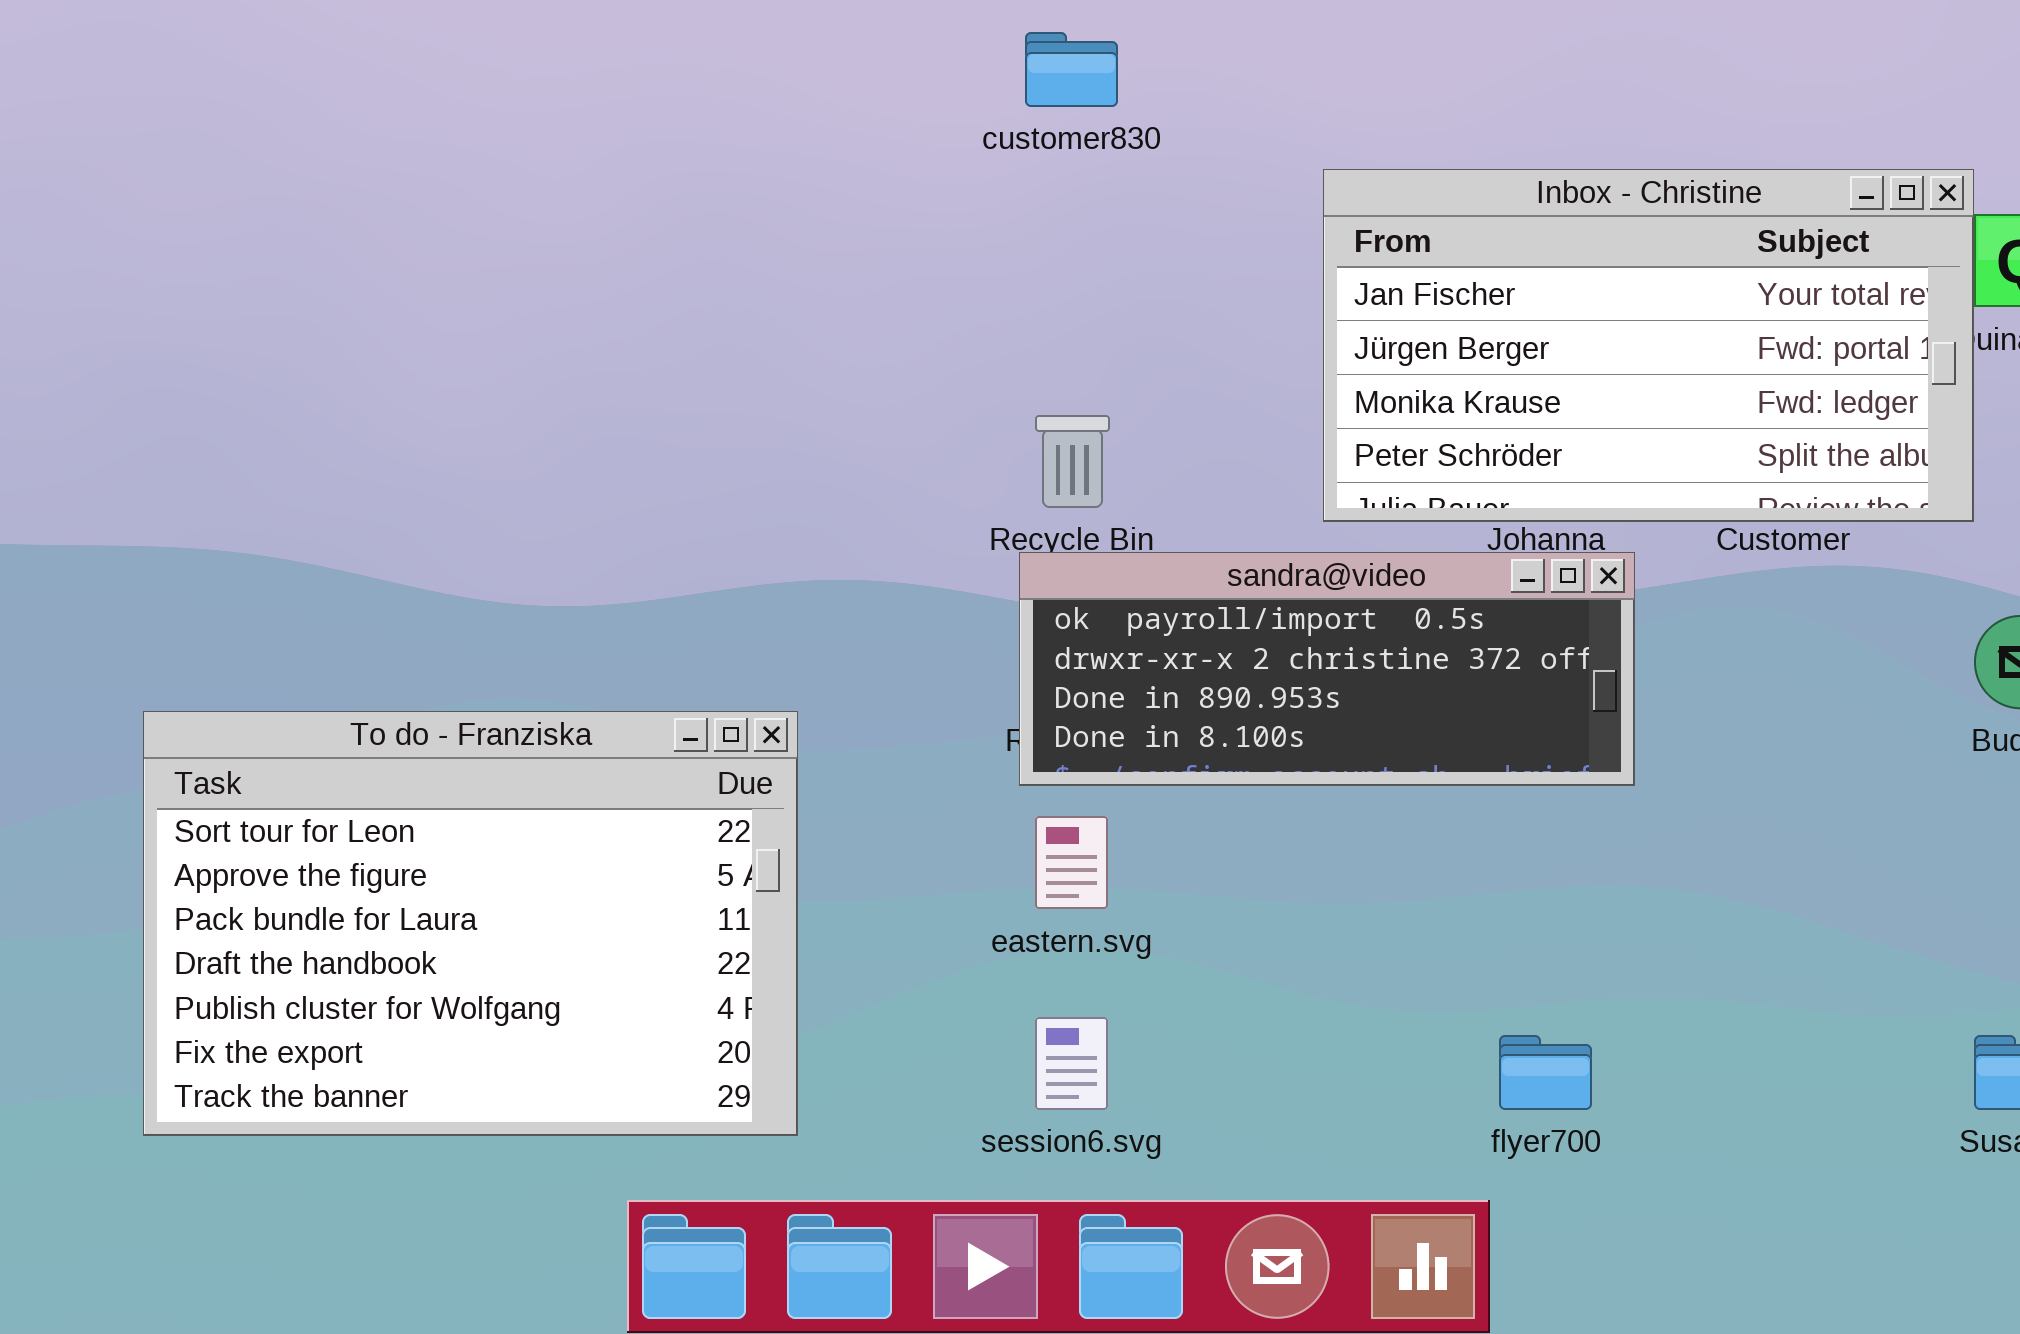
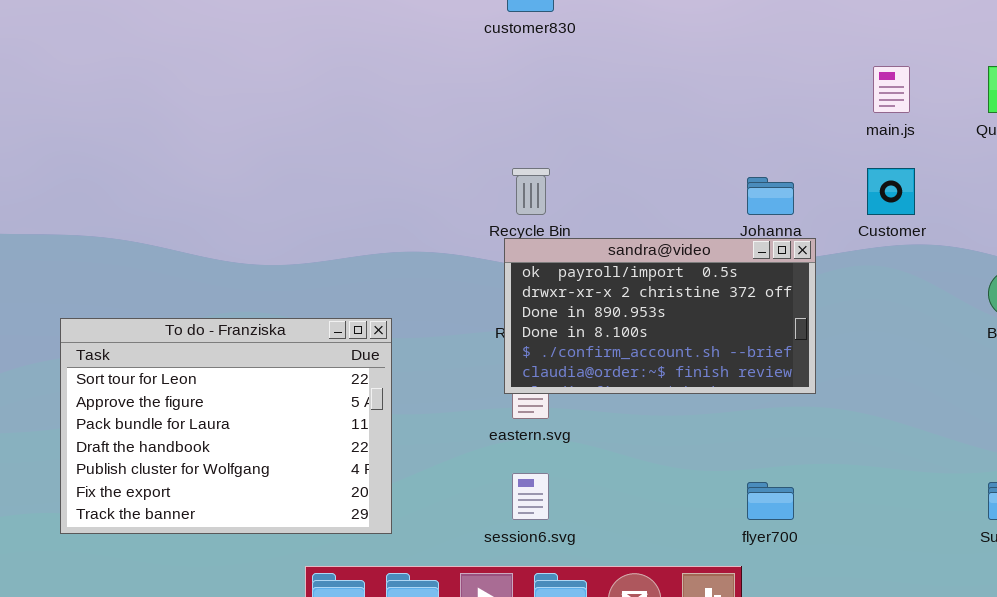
Inbox - Christine: [1323,169,1974,522] -> none, closed
sandra@video: [1019,552,1635,786] -> [504,238,816,394], resized

